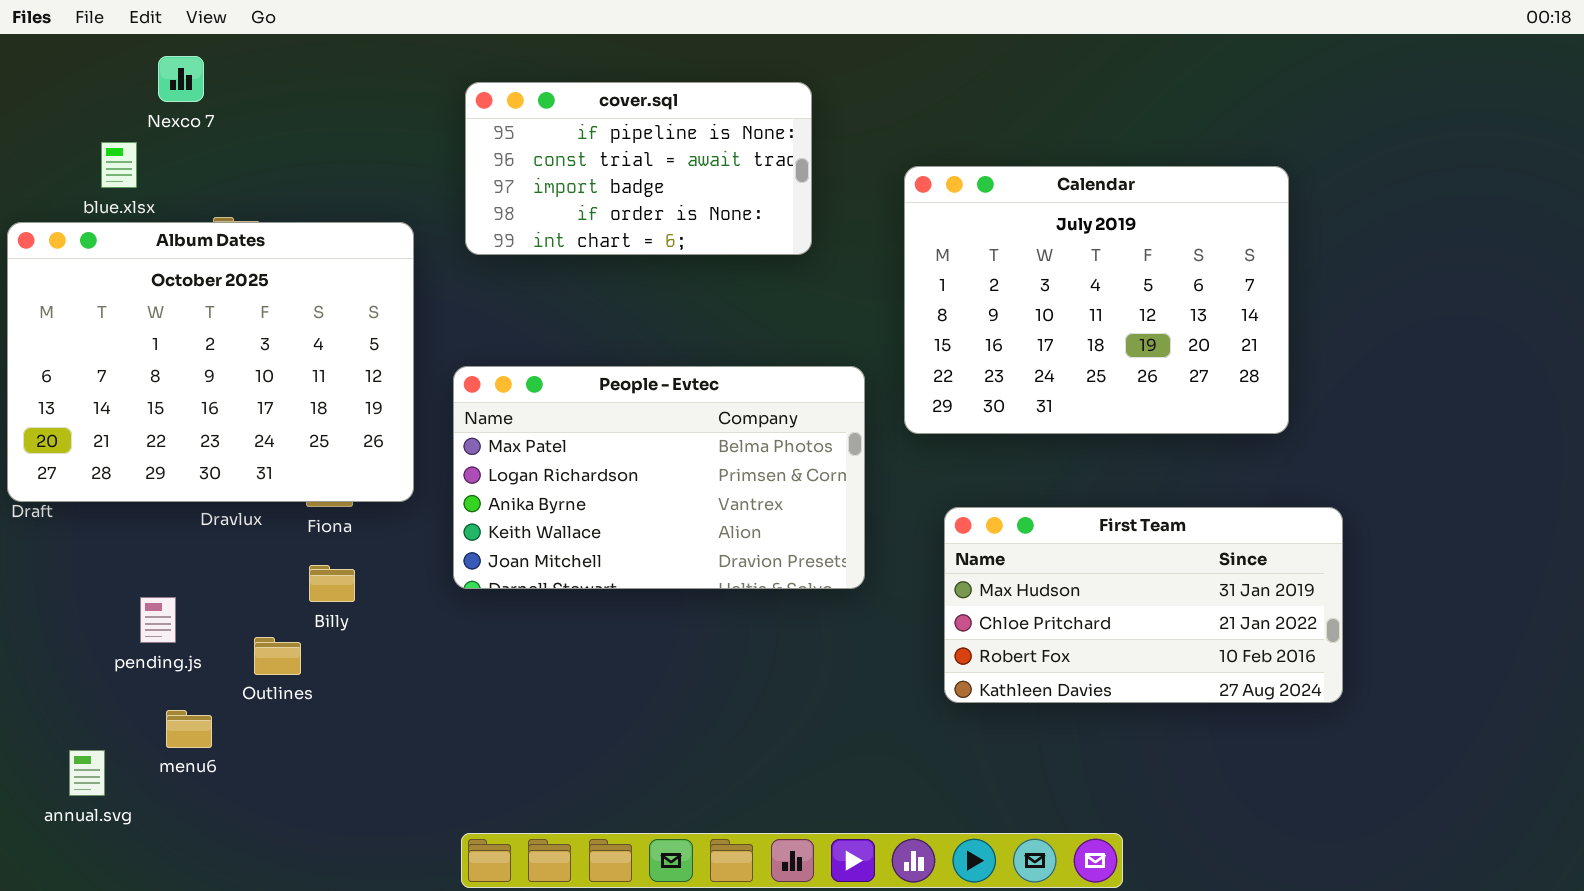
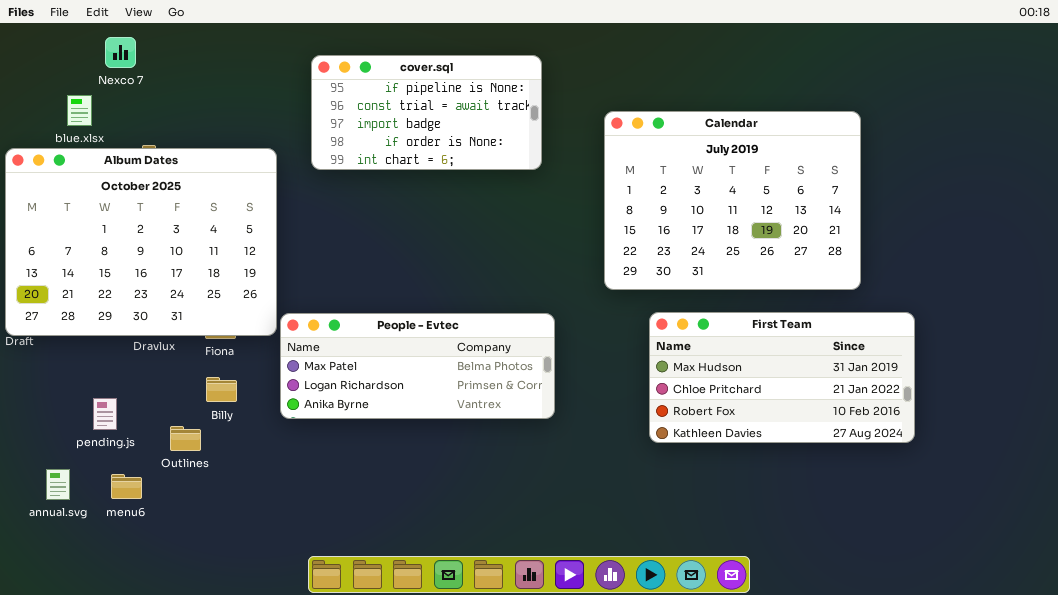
People - Evtec: [453,366,865,589] -> [280,313,555,419], moved, resized
First Team: [944,507,1343,703] -> [649,312,915,443], moved
annual.svg: [69,750,105,796] -> [46,469,70,500], moved

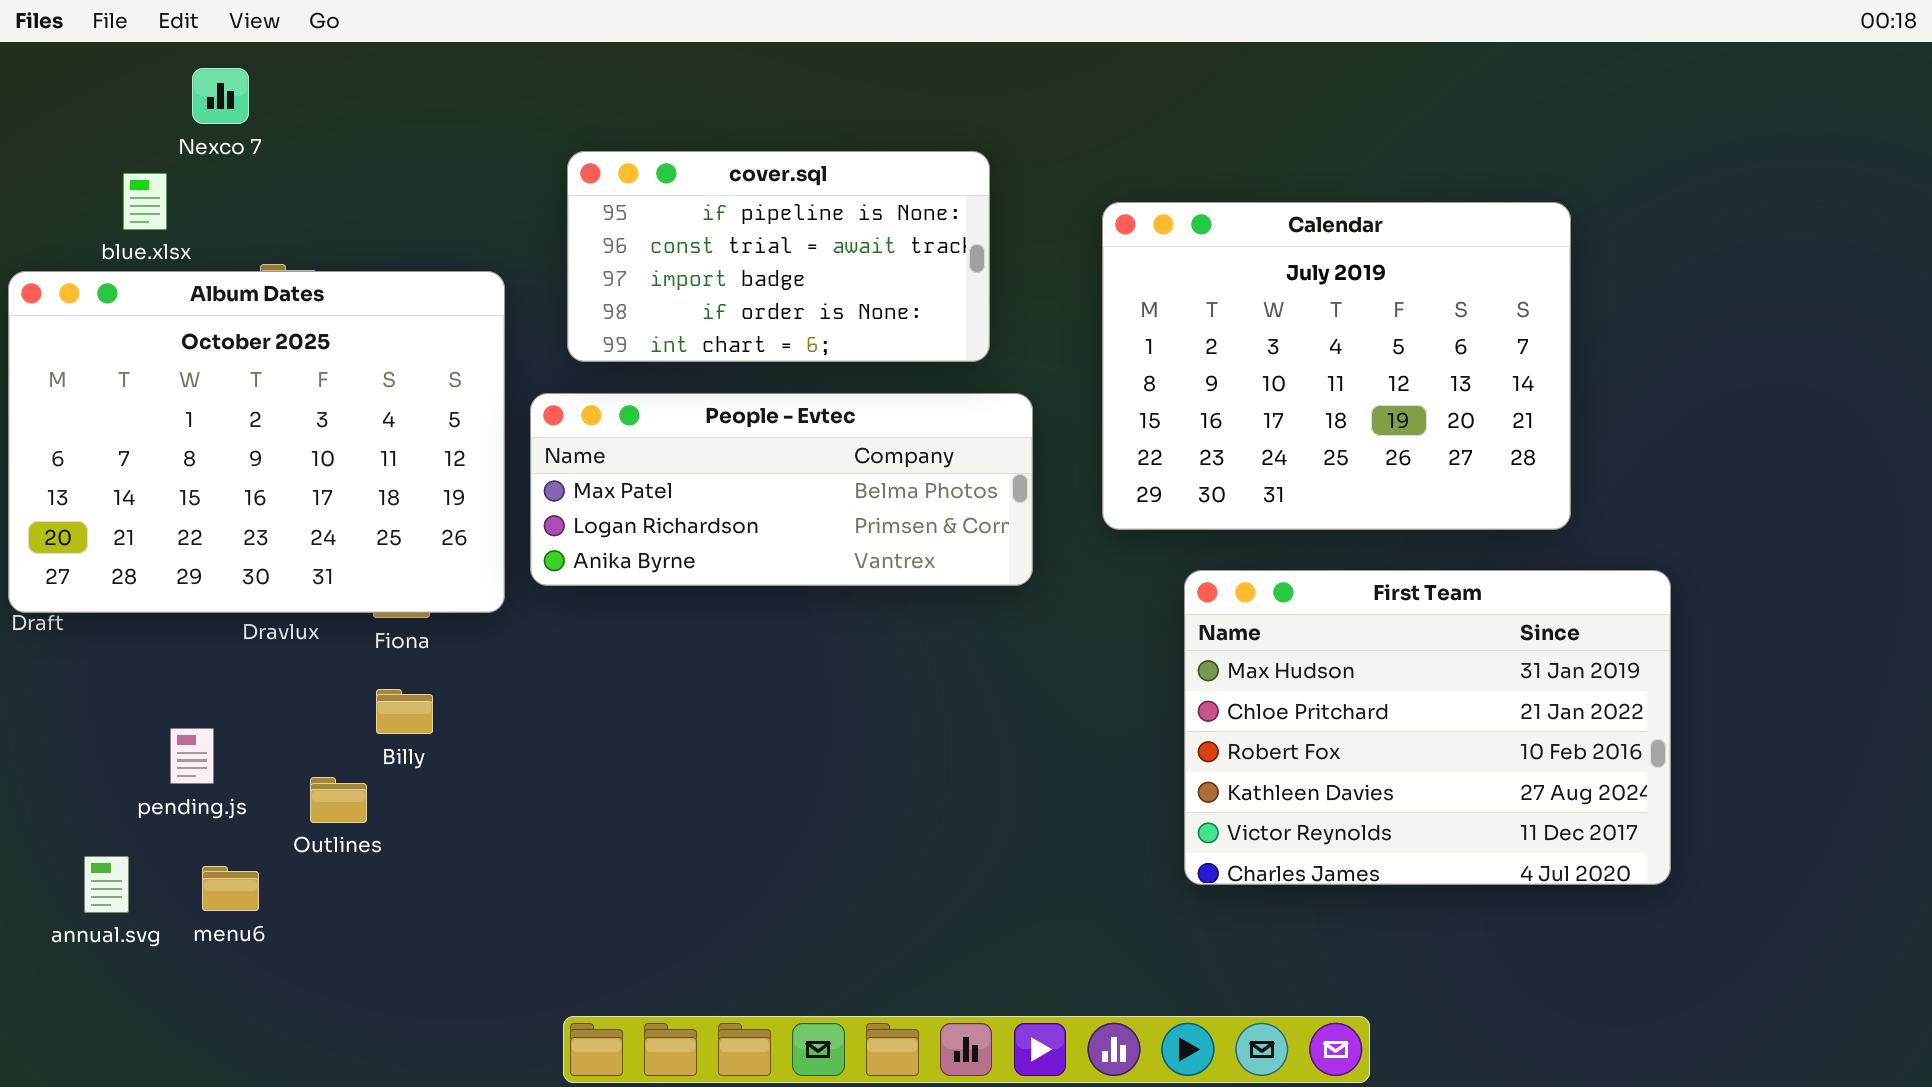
cover.sql: [311,55,542,170] -> [567,151,990,362], moved
First Team: [649,312,915,443] -> [1184,570,1671,885], resized
People - Evtec: [280,313,555,419] -> [530,393,1033,586], moved

